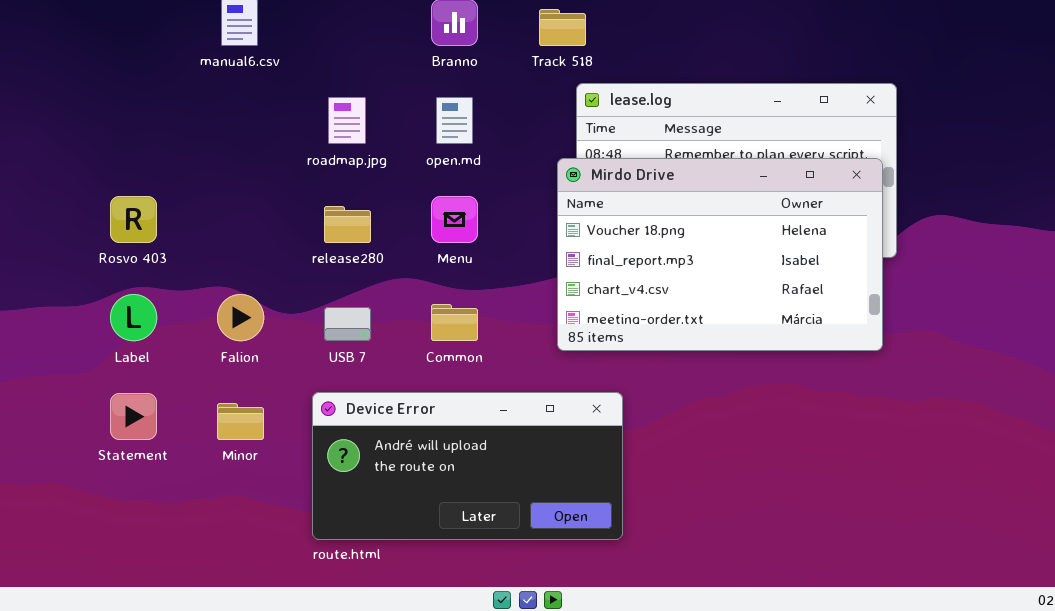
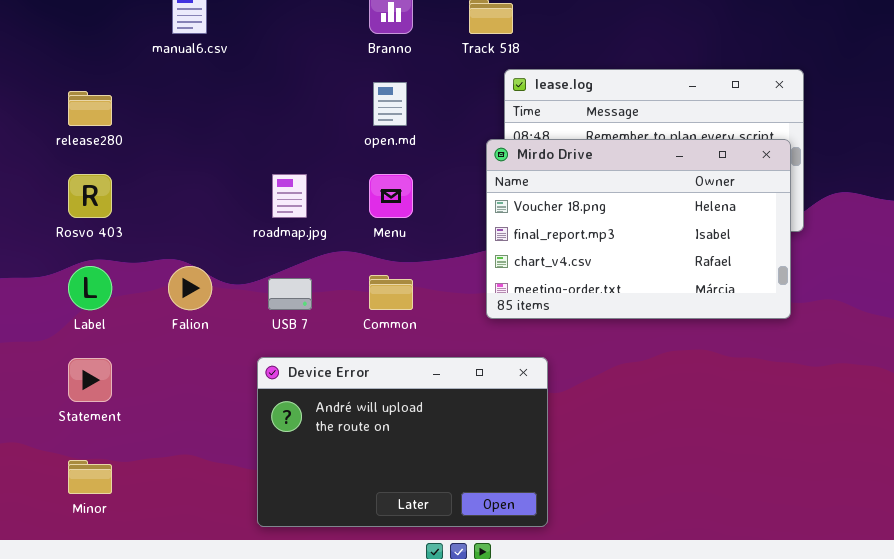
roadmap.jpg: [328,97,366,144] -> [272,174,307,218], moved
release280: [324,206,371,243] -> [68,91,112,126], moved
Device Error: [312,392,623,540] -> [257,357,548,527], resized
Minor: [217,403,264,440] -> [68,460,112,494], moved

